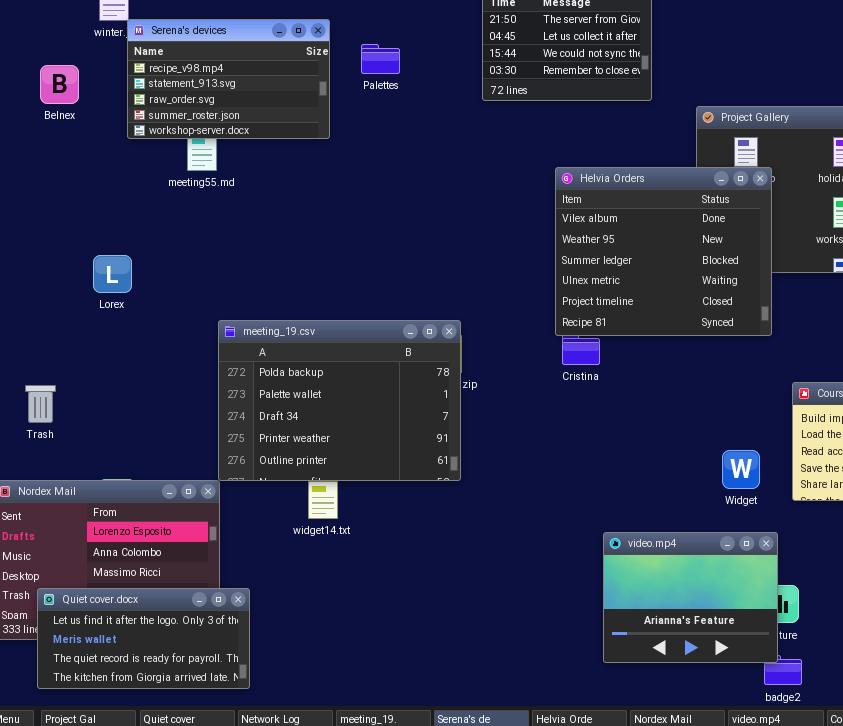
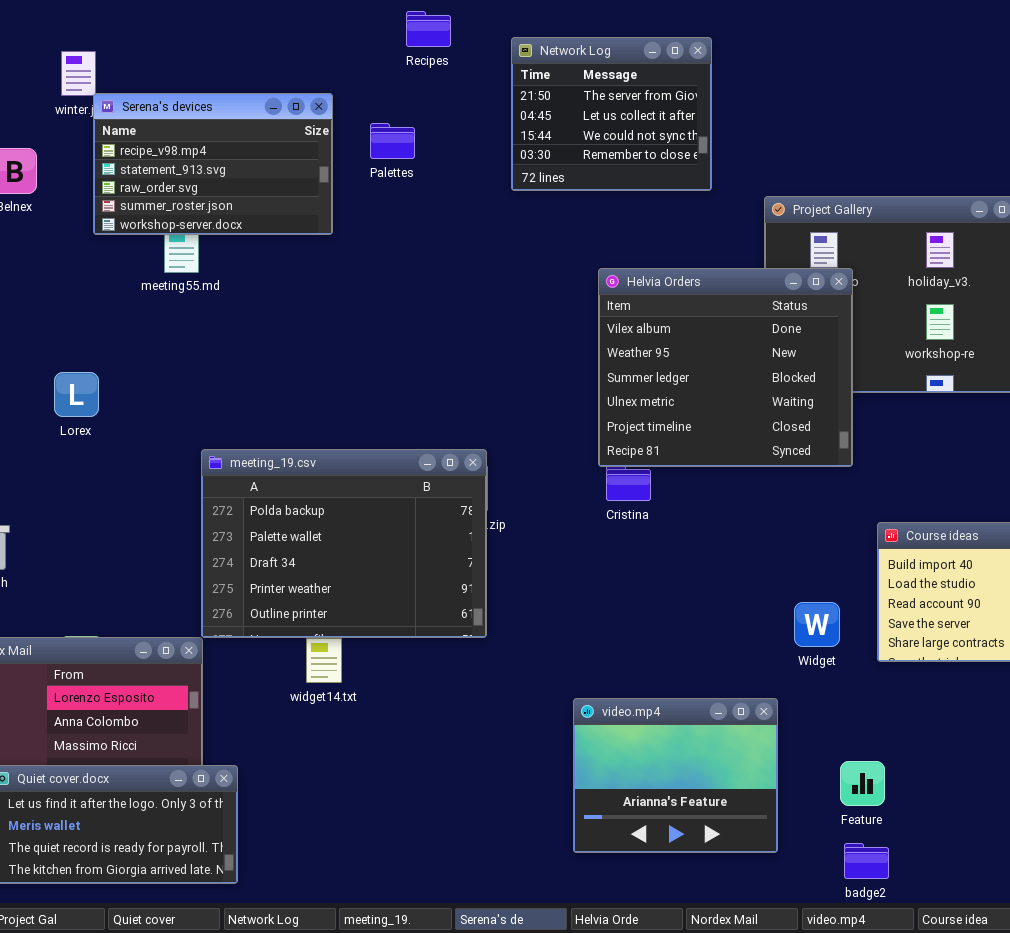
video.mp4: [603,532,778,663] -> [573,698,778,853], moved

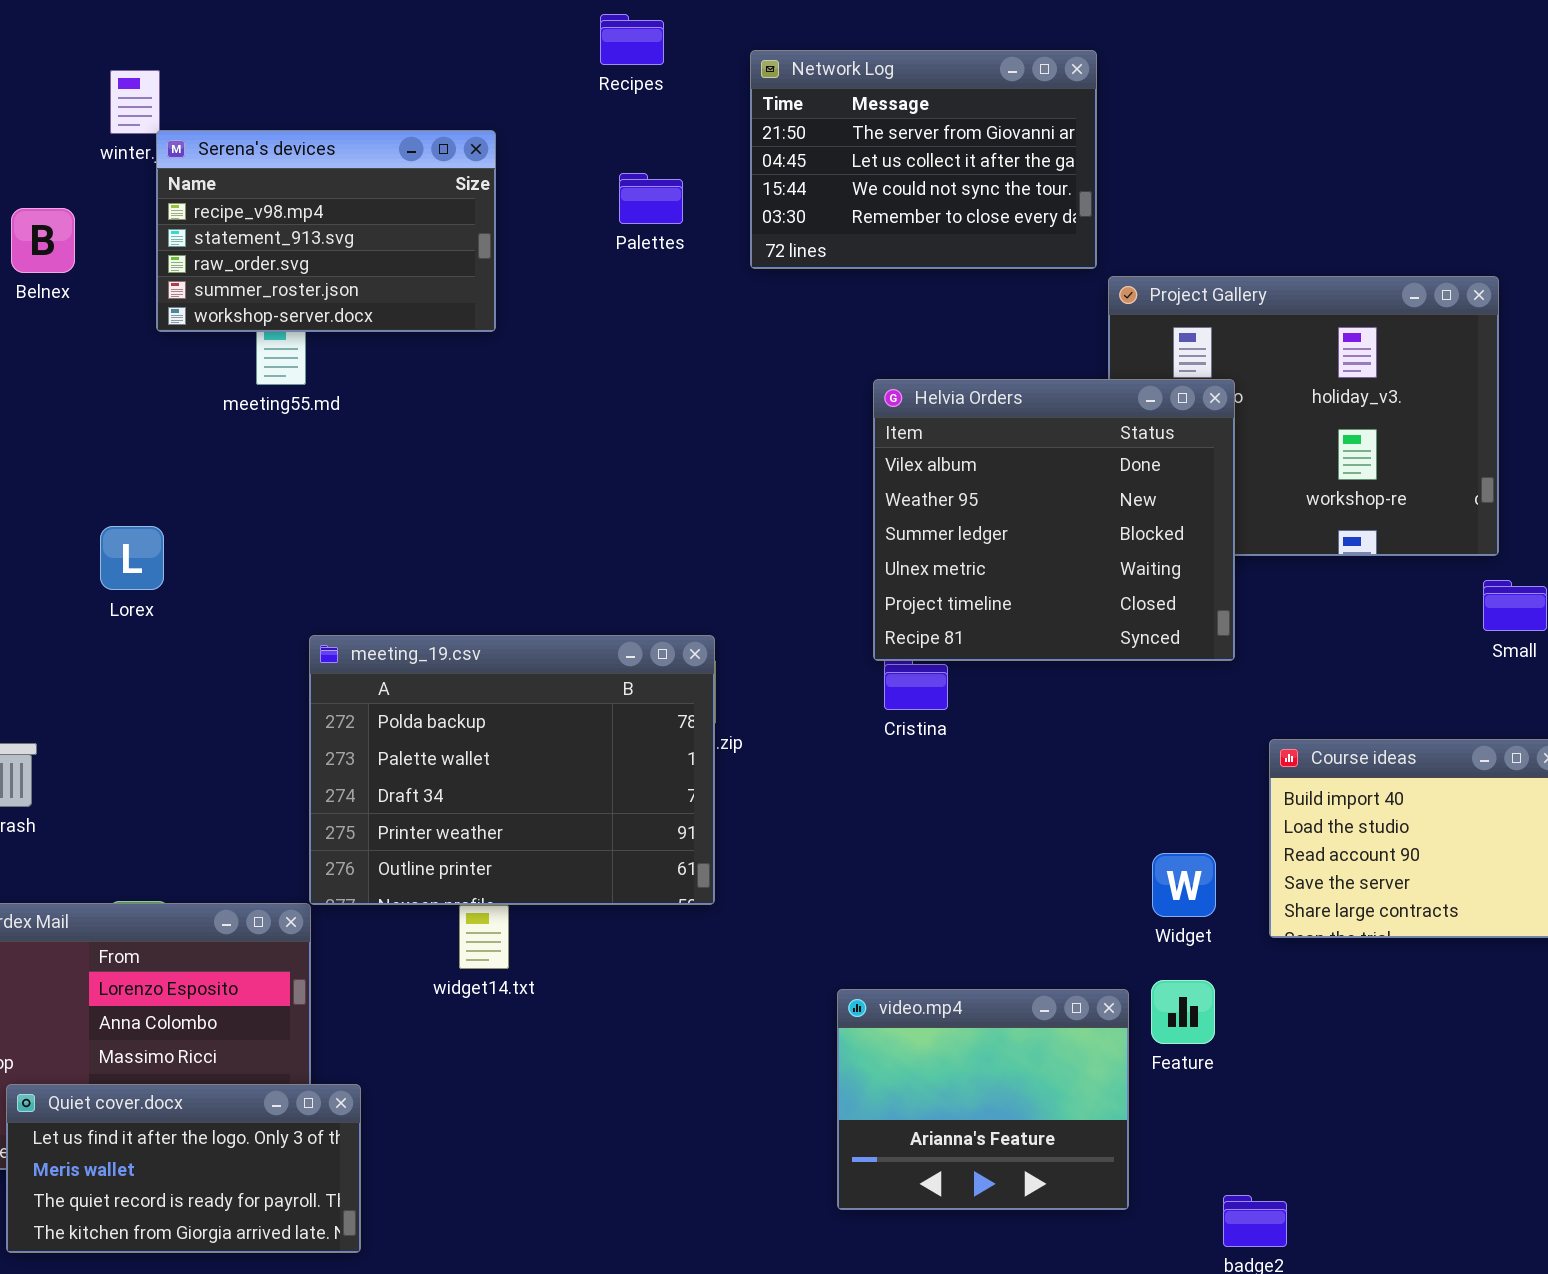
Network Log: [511,37,712,191] -> [750,50,1097,269], resized
Palettes: [370,123,415,159] -> [619,173,683,224], moved
Feature: [840,761,885,806] -> [1151,980,1215,1044], moved

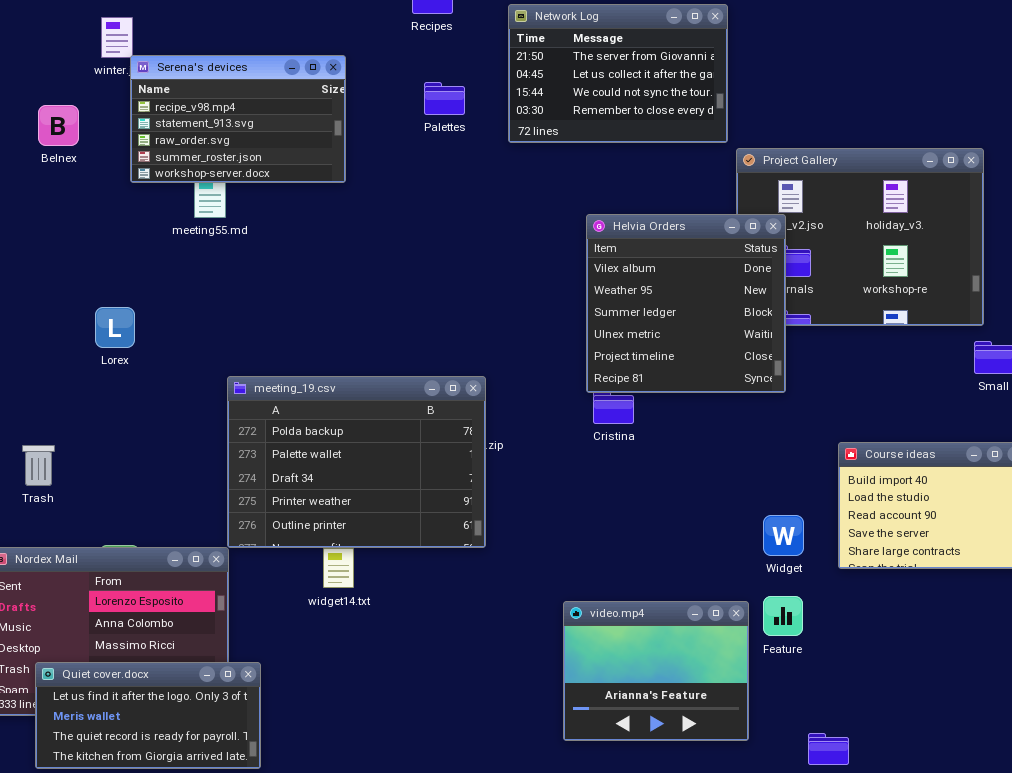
Helvia Orders: [873,379,1235,661] -> [586,214,786,393], resized

